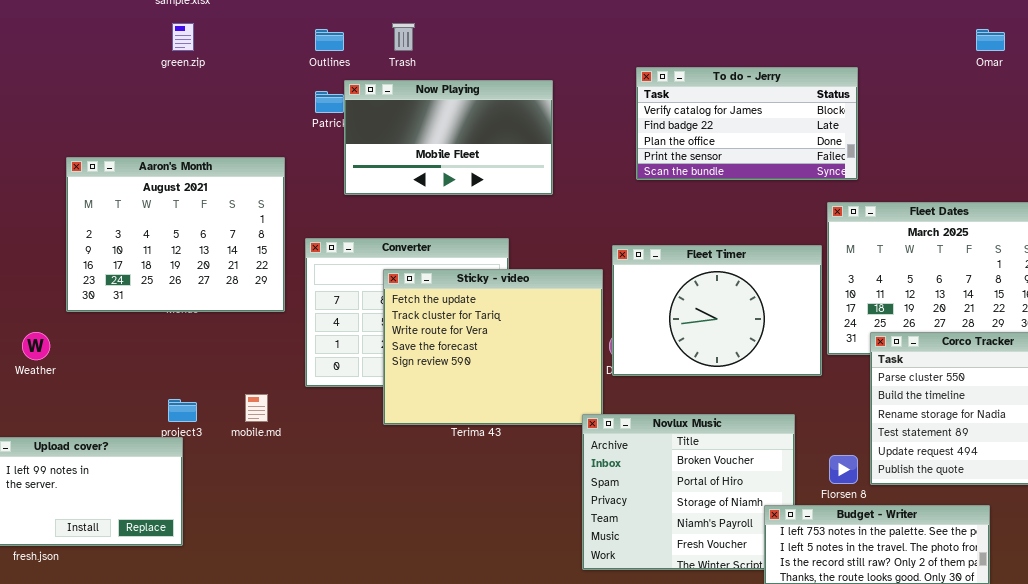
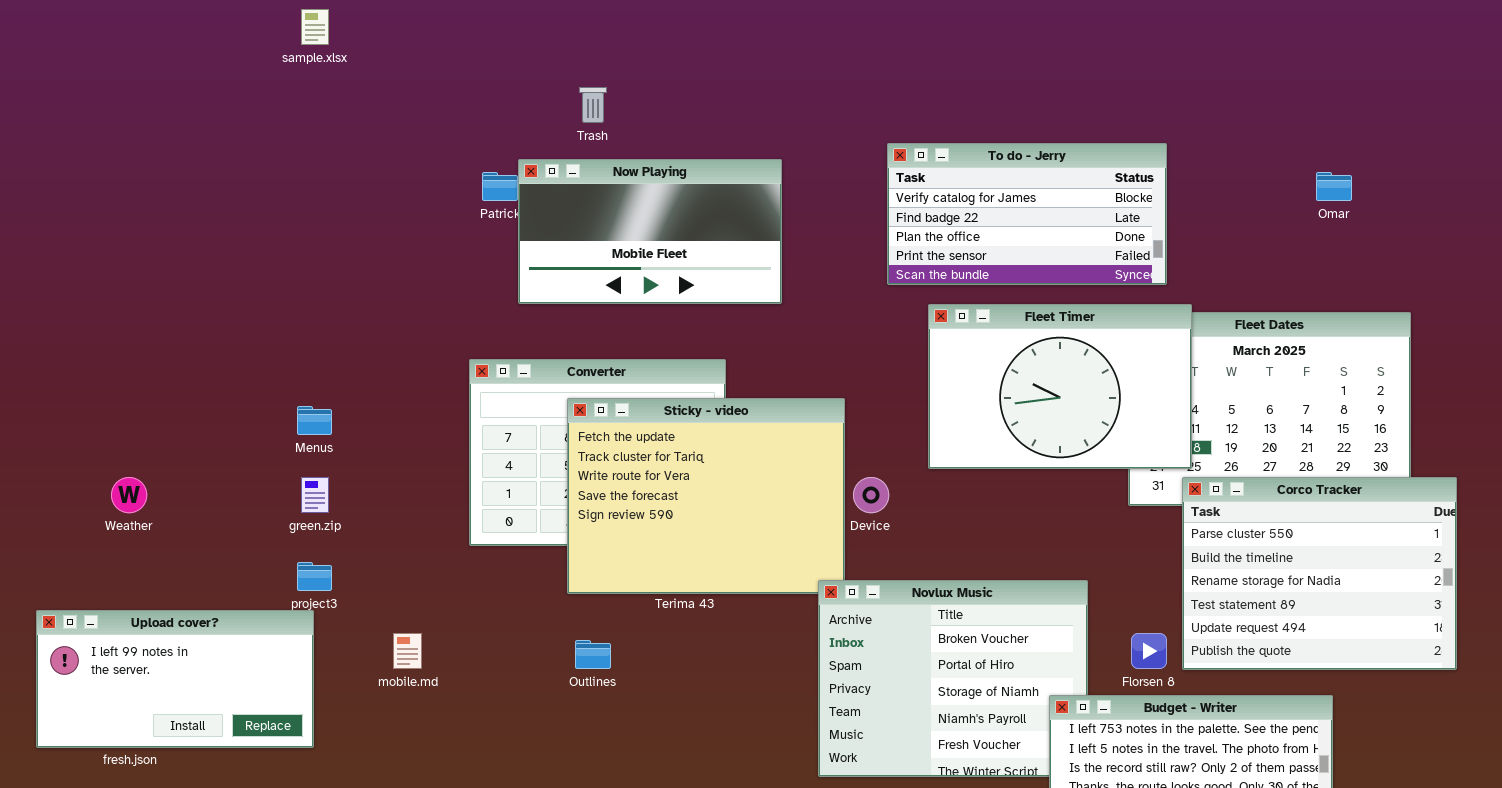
green.zip: [172,23,194,51] -> [301,477,329,513], moved
Outlines: [315,29,344,51] -> [575,640,611,669], moved
Omar: [976,29,1005,51] -> [1316,172,1352,201], moved
Aaron's Month: [66,157,285,312] -> none, closed
Fleet Timer: [612,245,822,376] -> [928,304,1192,469], moved
mobile.md: [245,394,268,422] -> [393,633,422,669], moved

